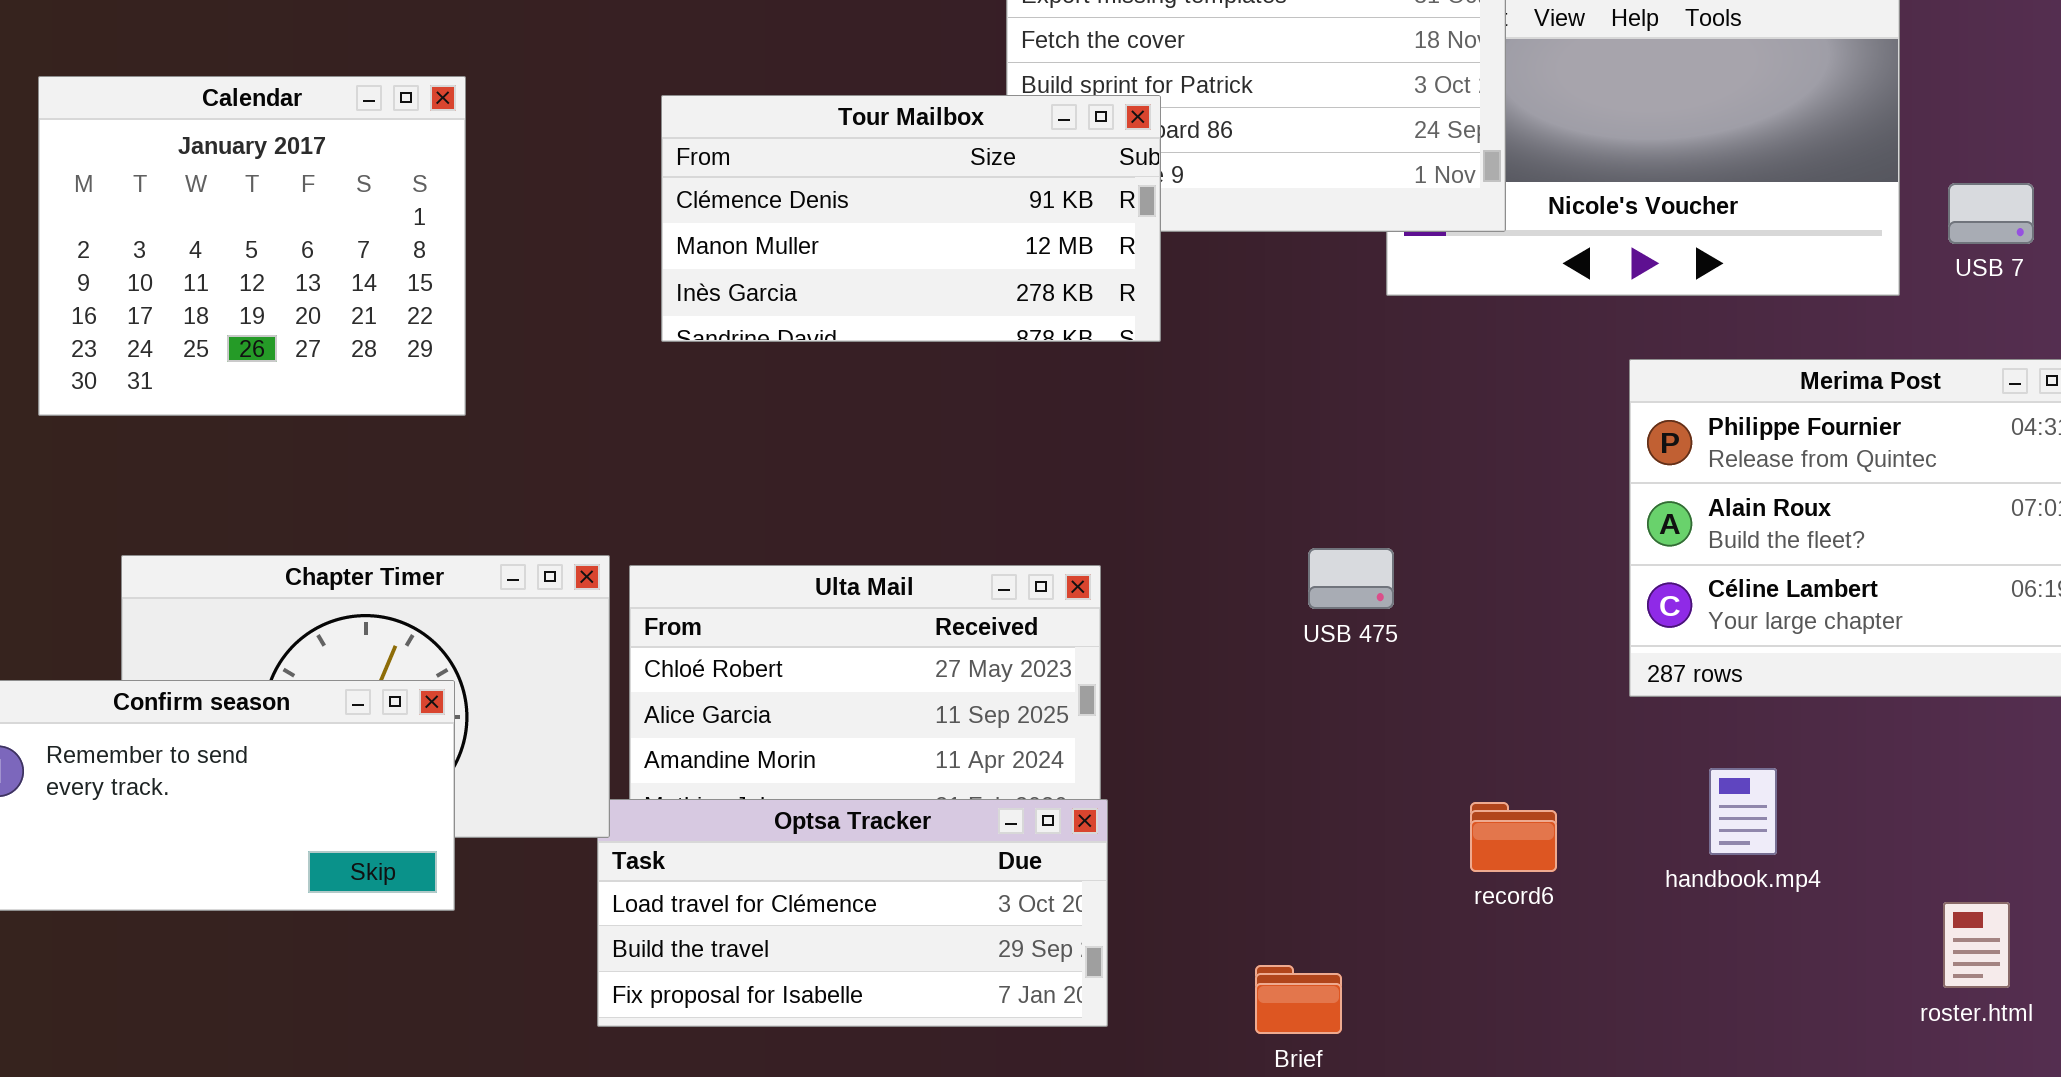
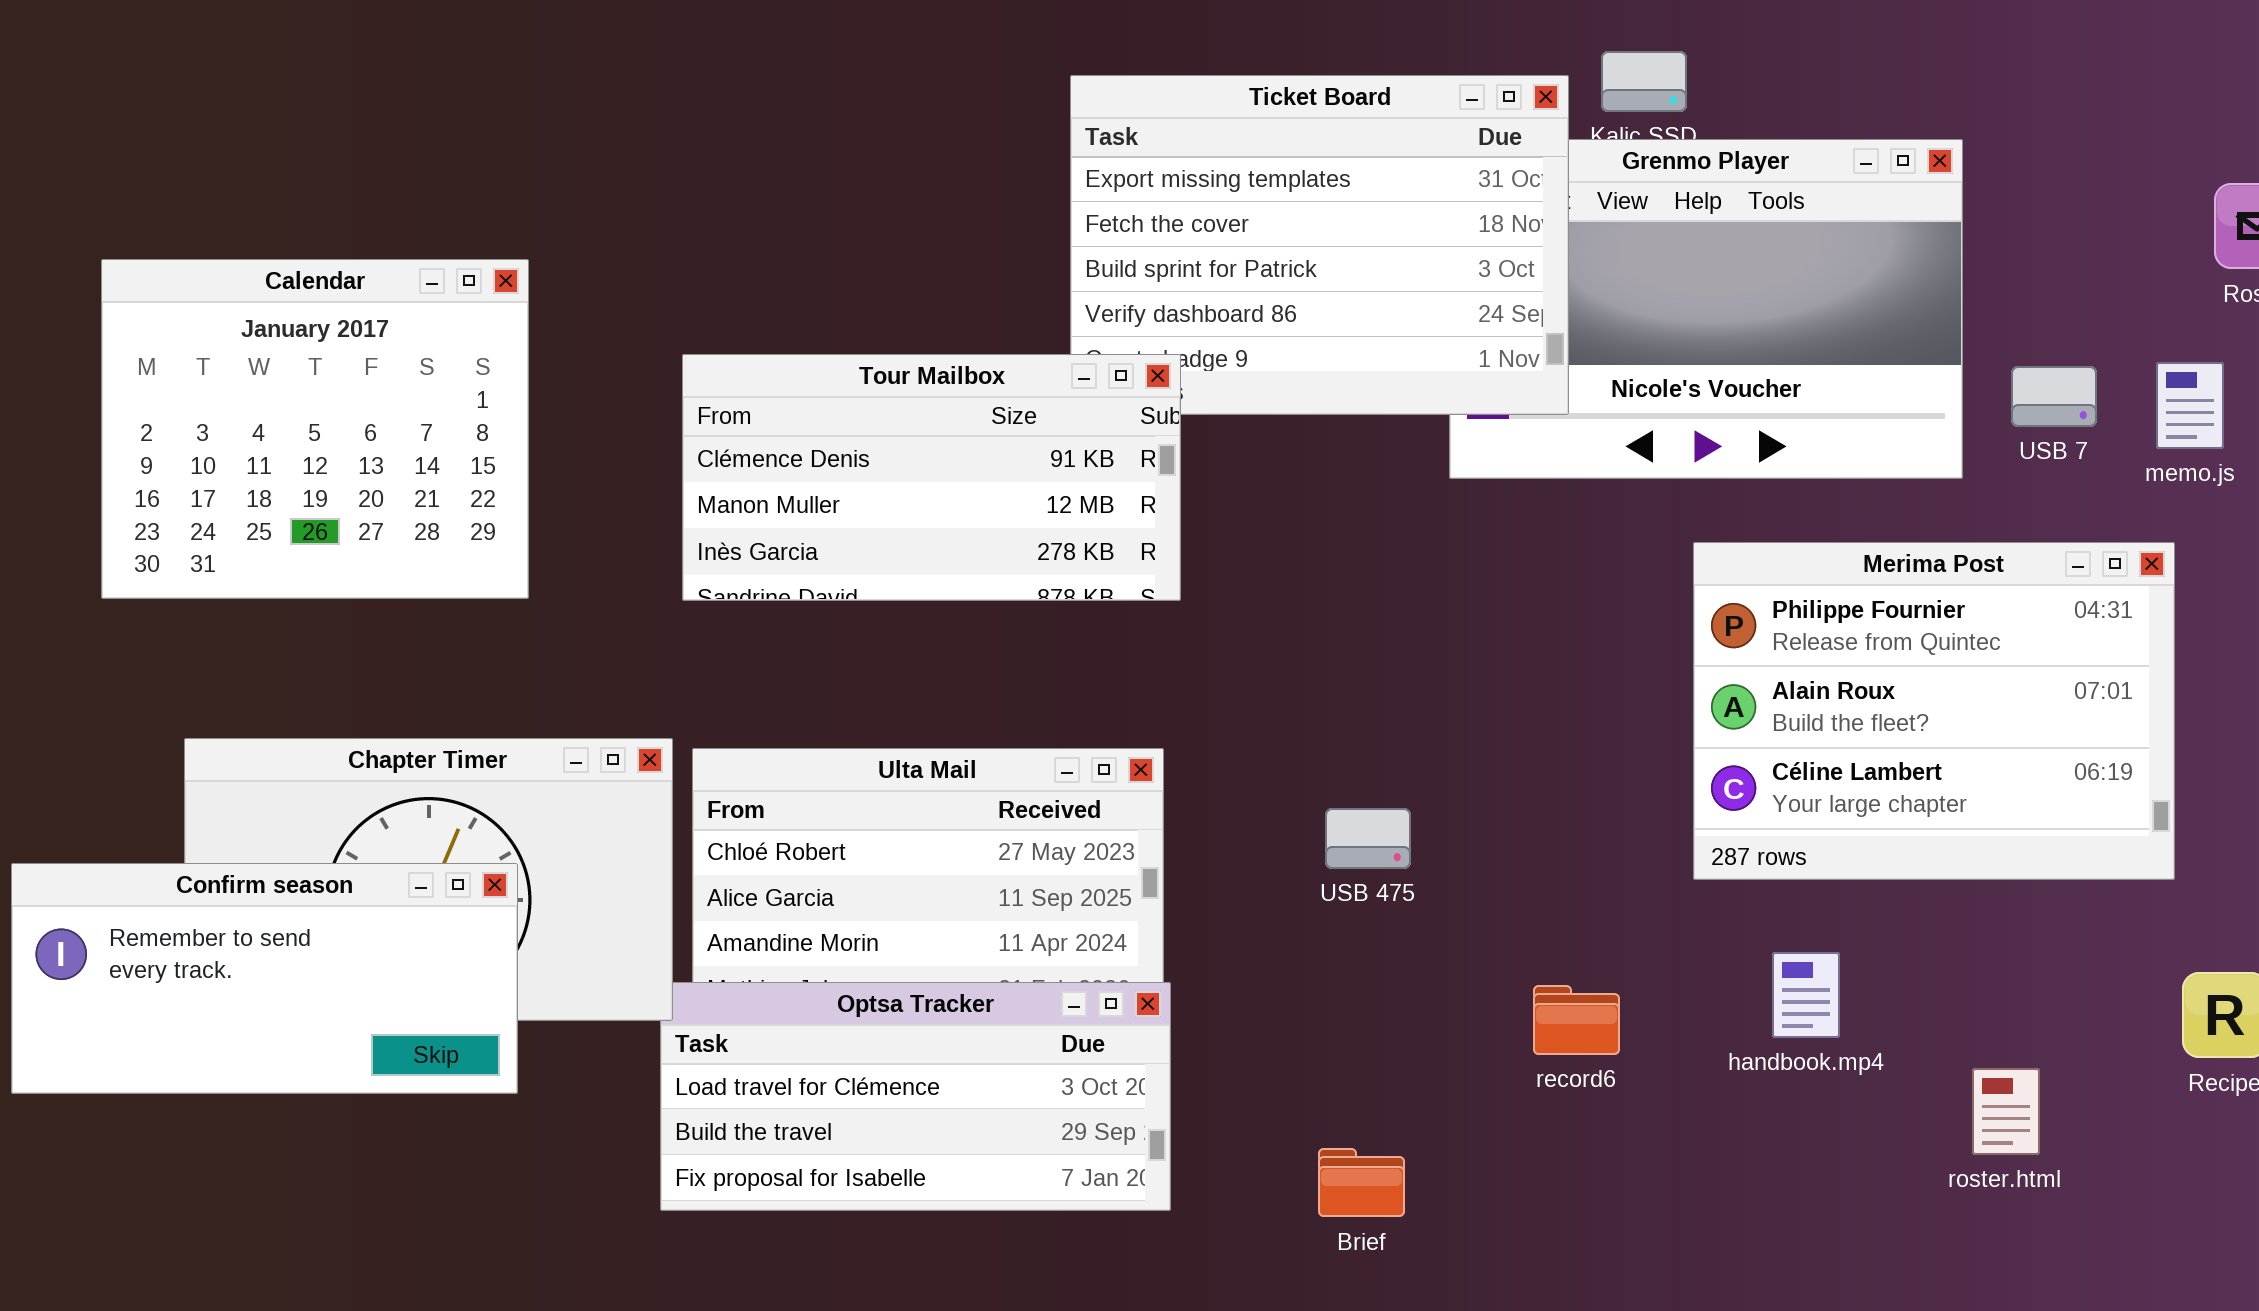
Tour Mailbox: [661,95,1161,342] -> [682,354,1181,601], moved
USB 475: [1308,548,1394,609] -> [1325,808,1411,869], moved
roster.html: [1943,902,2010,988] -> [1972,1068,2040,1155], moved

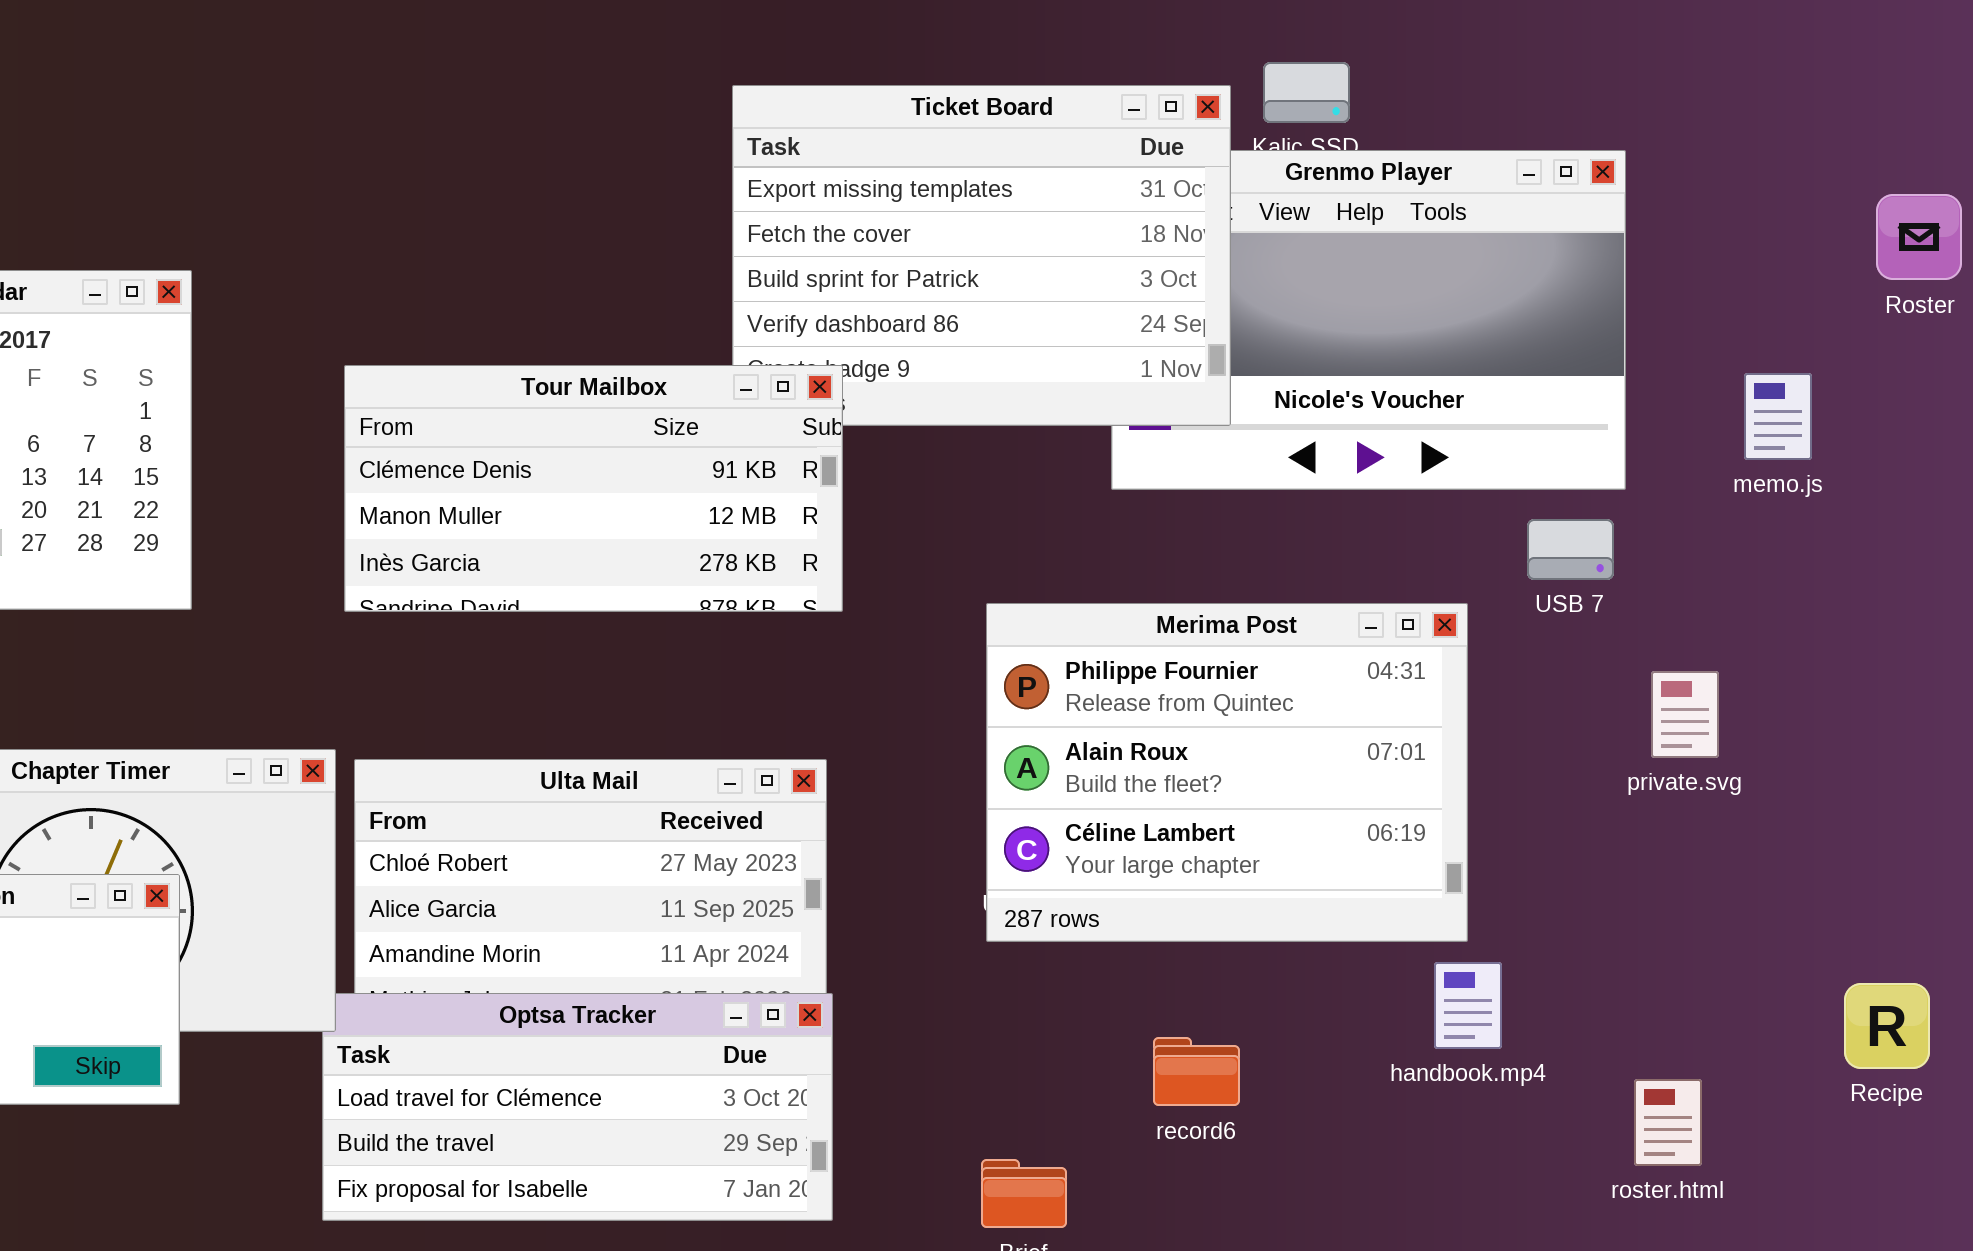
memo.js: [2156,362,2224,449] -> [1744,373,1812,460], moved
USB 7: [2011,366,2097,427] -> [1527,519,1614,580], moved
Merima Post: [1693,542,2175,880] -> [986,603,1468,942], moved
record6: [1533,985,1620,1055] -> [1153,1037,1240,1106], moved

